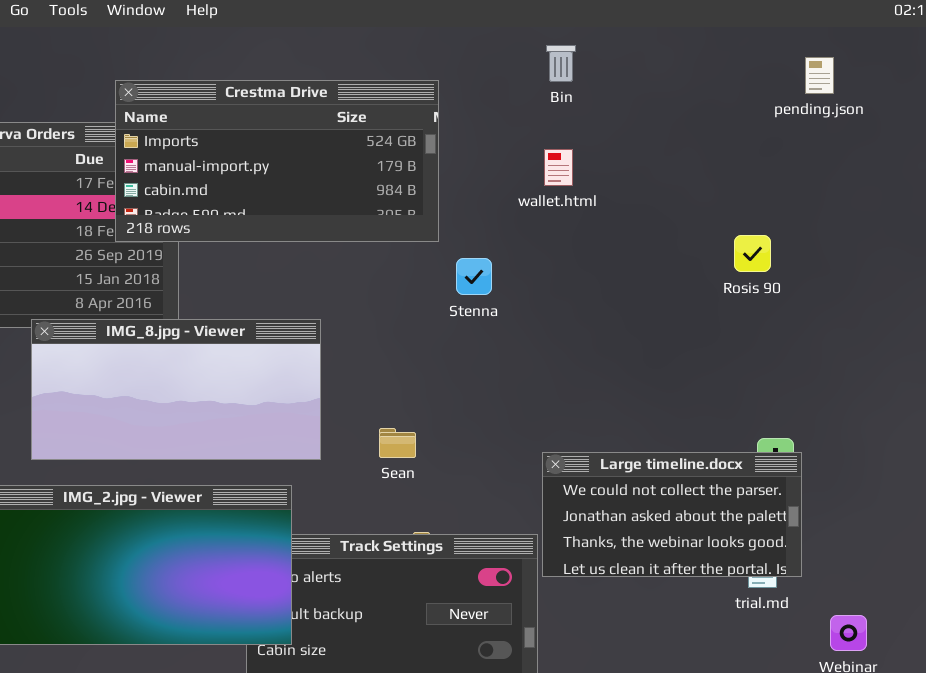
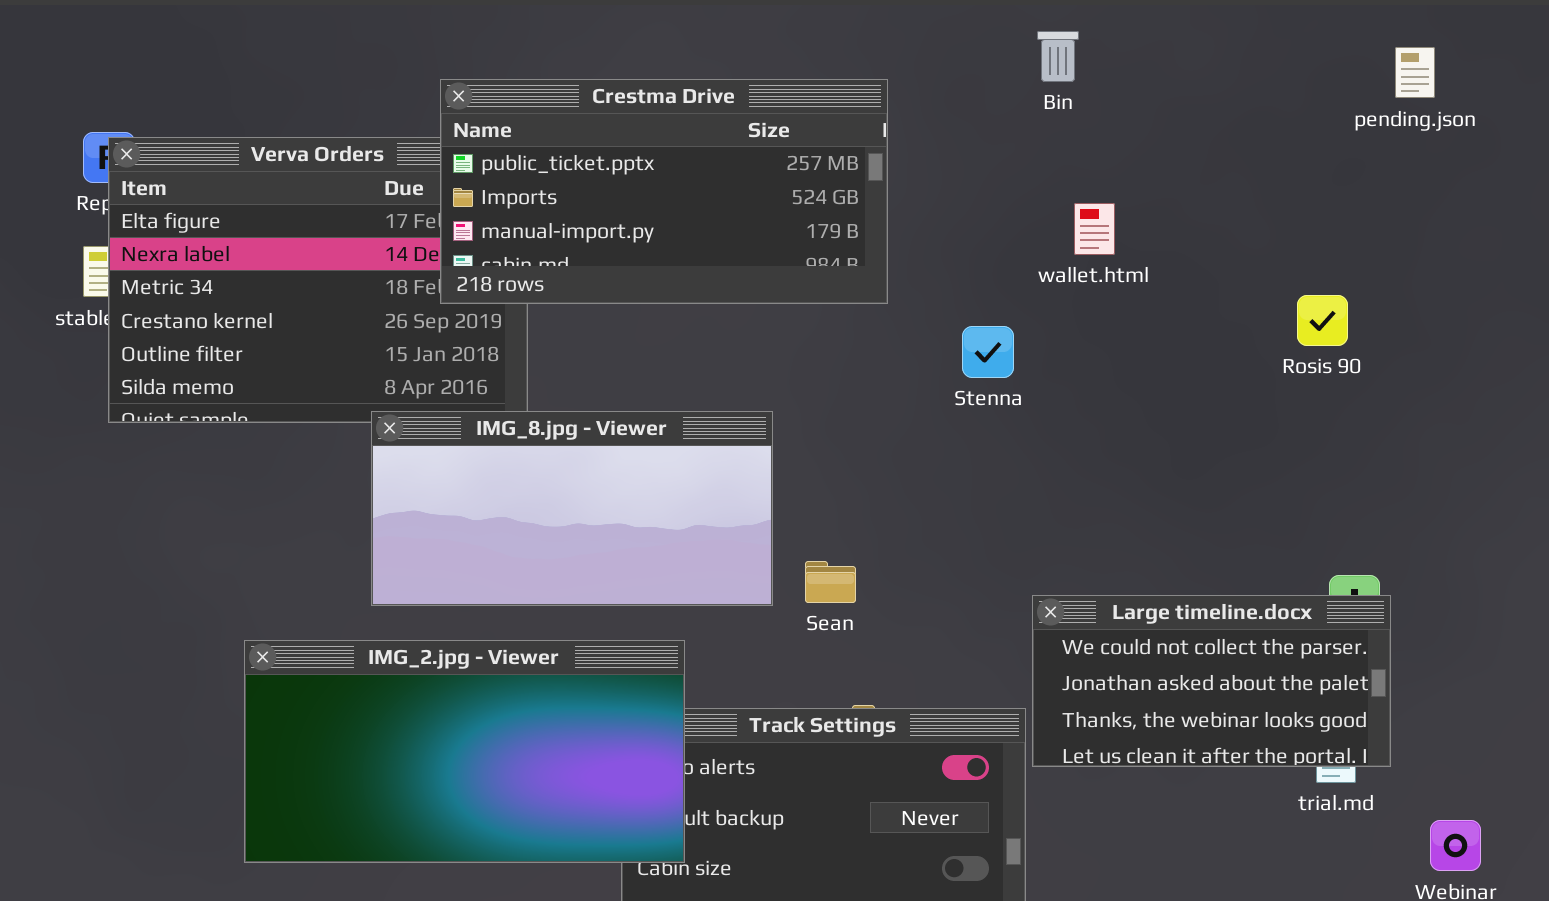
Crestma Drive: [115,80,439,242] -> [440,79,888,304], scrolled up 1 row
wallet.html: [544,149,573,186] -> [1074,203,1115,255], moved
Stenna: [456,258,492,295] -> [962,326,1014,378], moved
IMG_8.jpg - Viewer: [31,319,321,460] -> [371,411,773,606], moved

